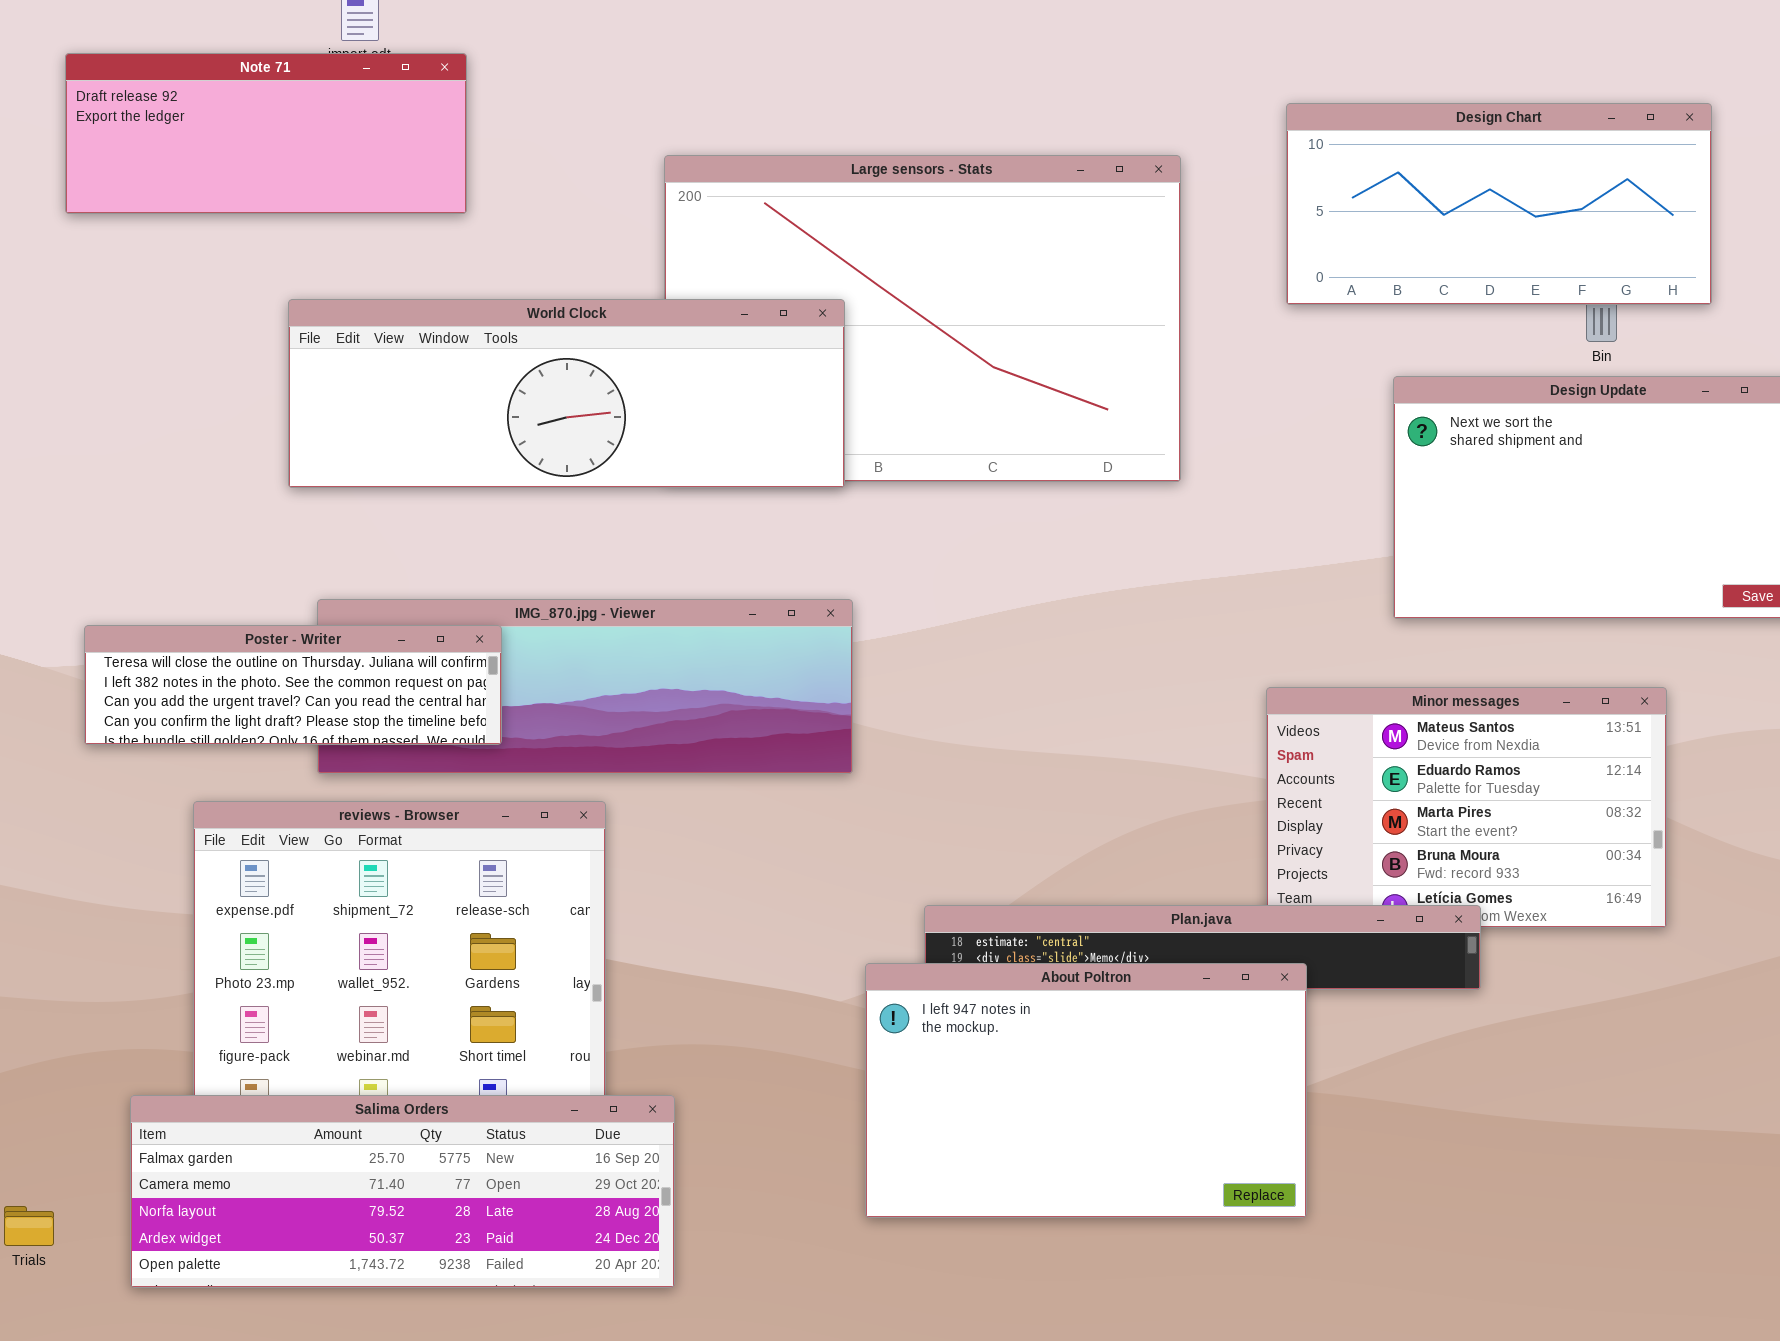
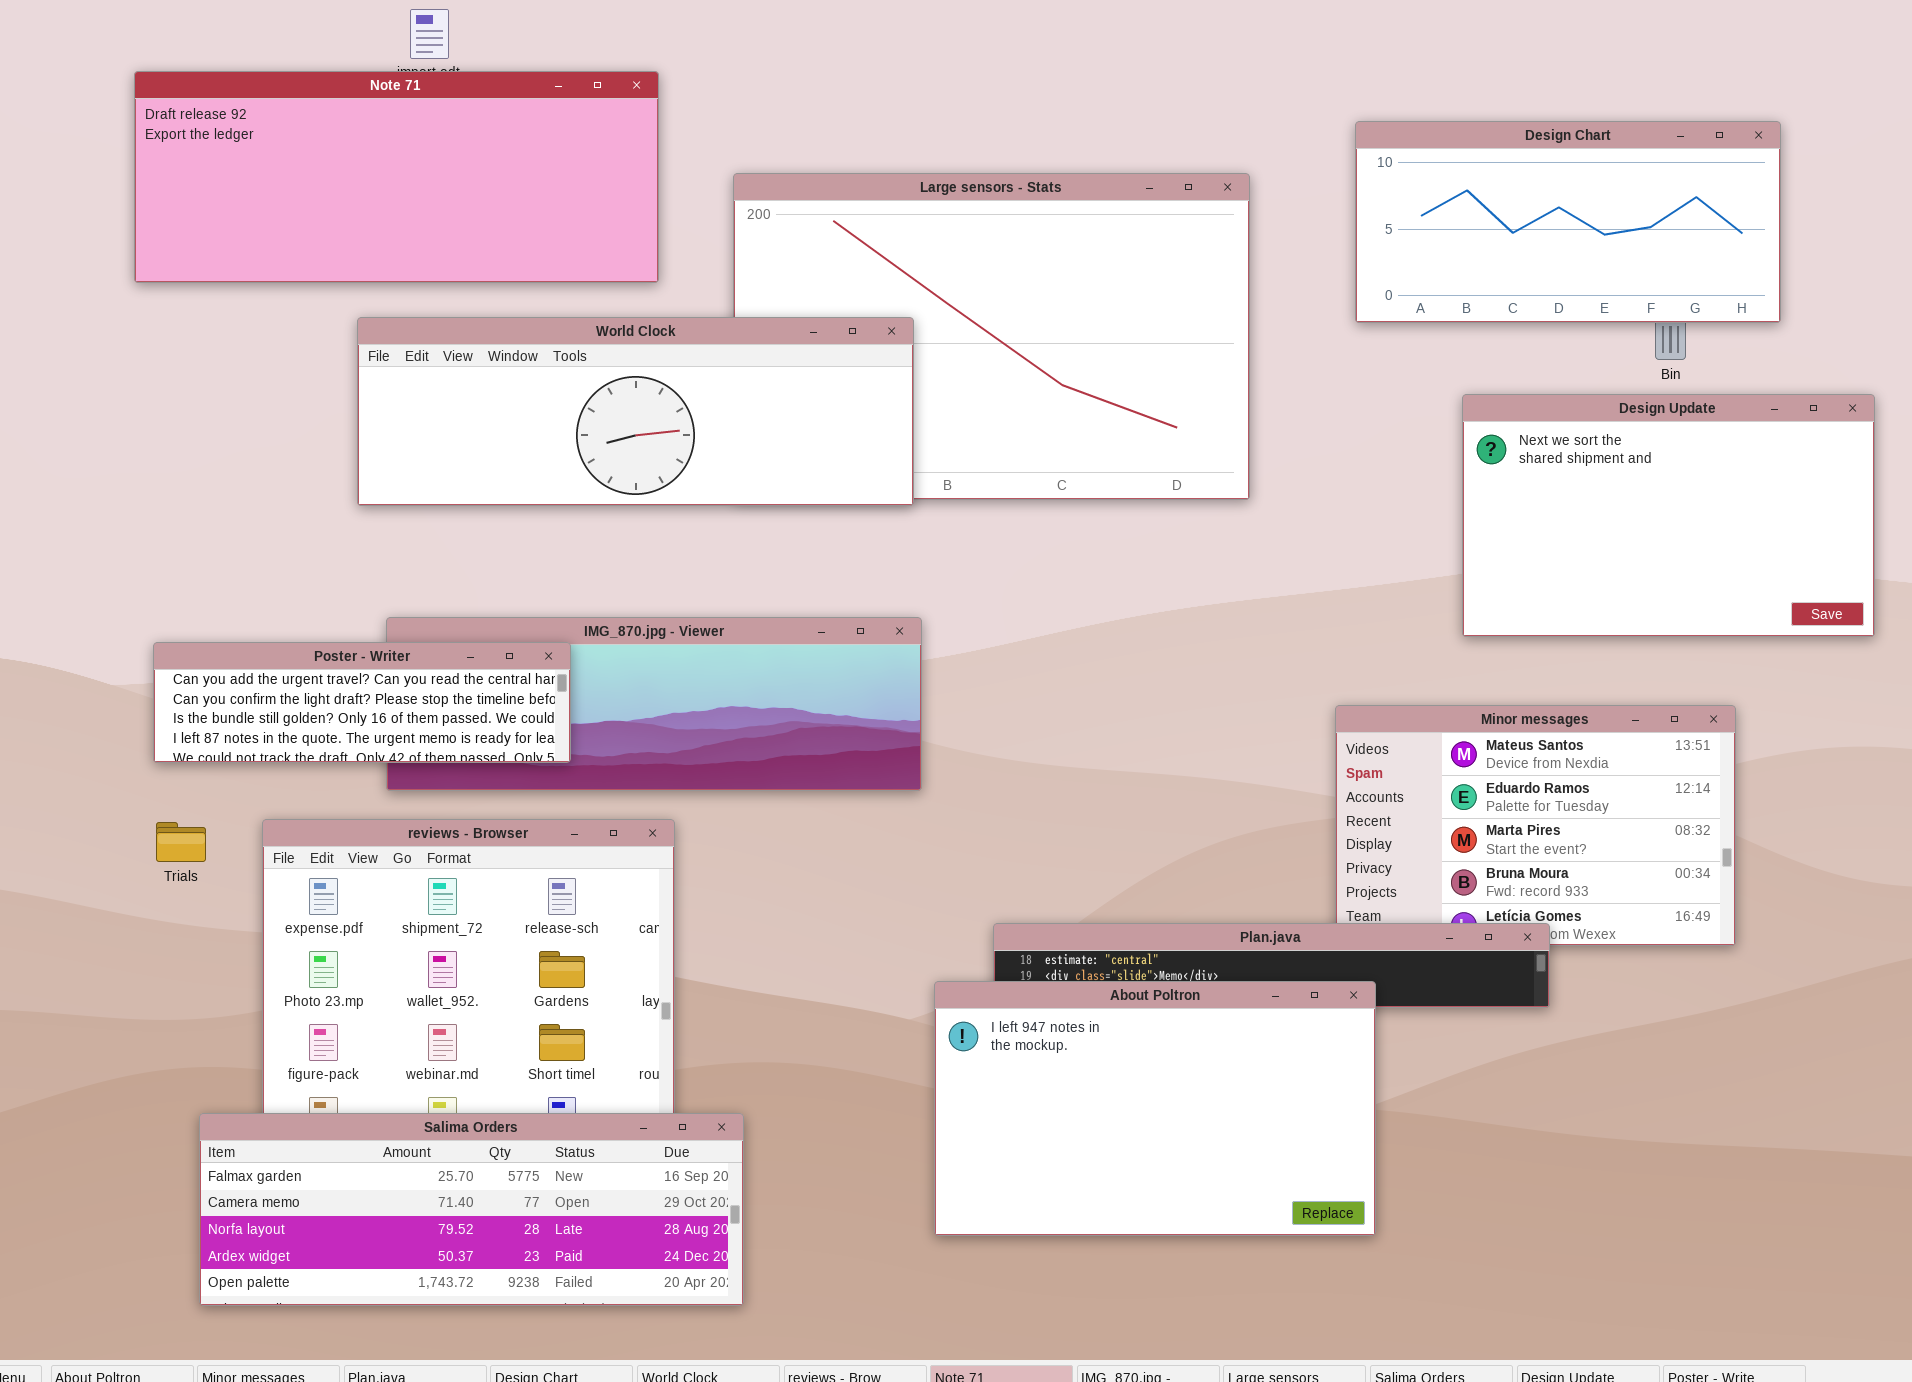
Note 71: [65,53,467,214] -> [134,71,659,283], resized
Poster - Writer: [84,625,502,745] -> [153,642,571,763], scrolled down 2 rows
Trials: [4,1206,54,1246] -> [156,822,206,862], moved

